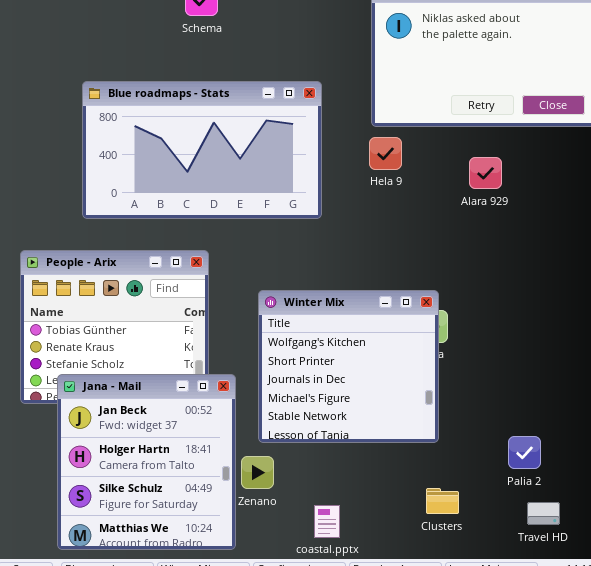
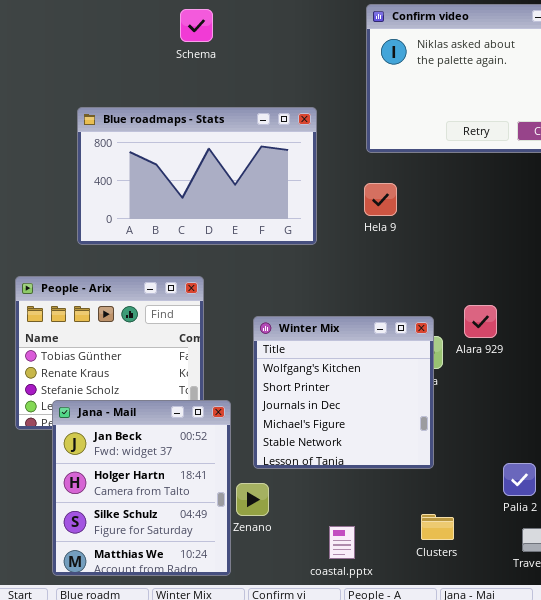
Hela 9: [369,137,402,170] -> [364,183,397,216], moved
Alara 929: [469,157,502,189] -> [464,305,497,338], moved
coastal.pptx: [314,505,340,538] -> [329,526,355,559], moved

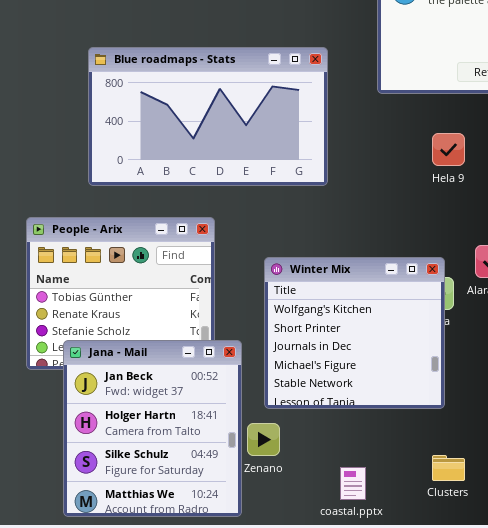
Hela 9: [364,183,397,216] -> [432,133,465,166], moved

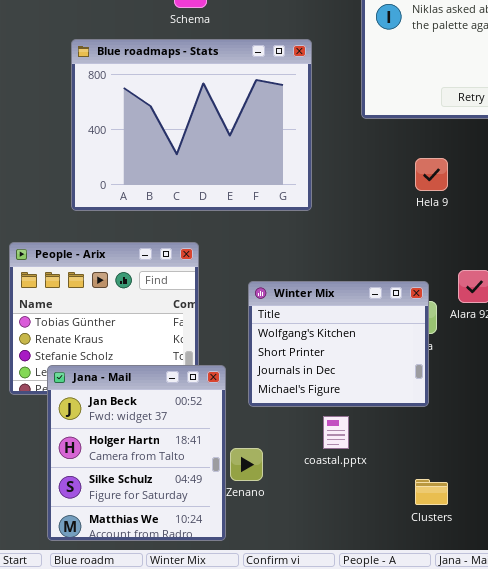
Blue roadmaps - Stats: [88,47,328,186] -> [71,39,312,211], resized
Winter Mix: [264,257,445,409] -> [248,281,429,407], resized
coastal.pptx: [340,467,366,500] -> [323,416,349,449], moved

